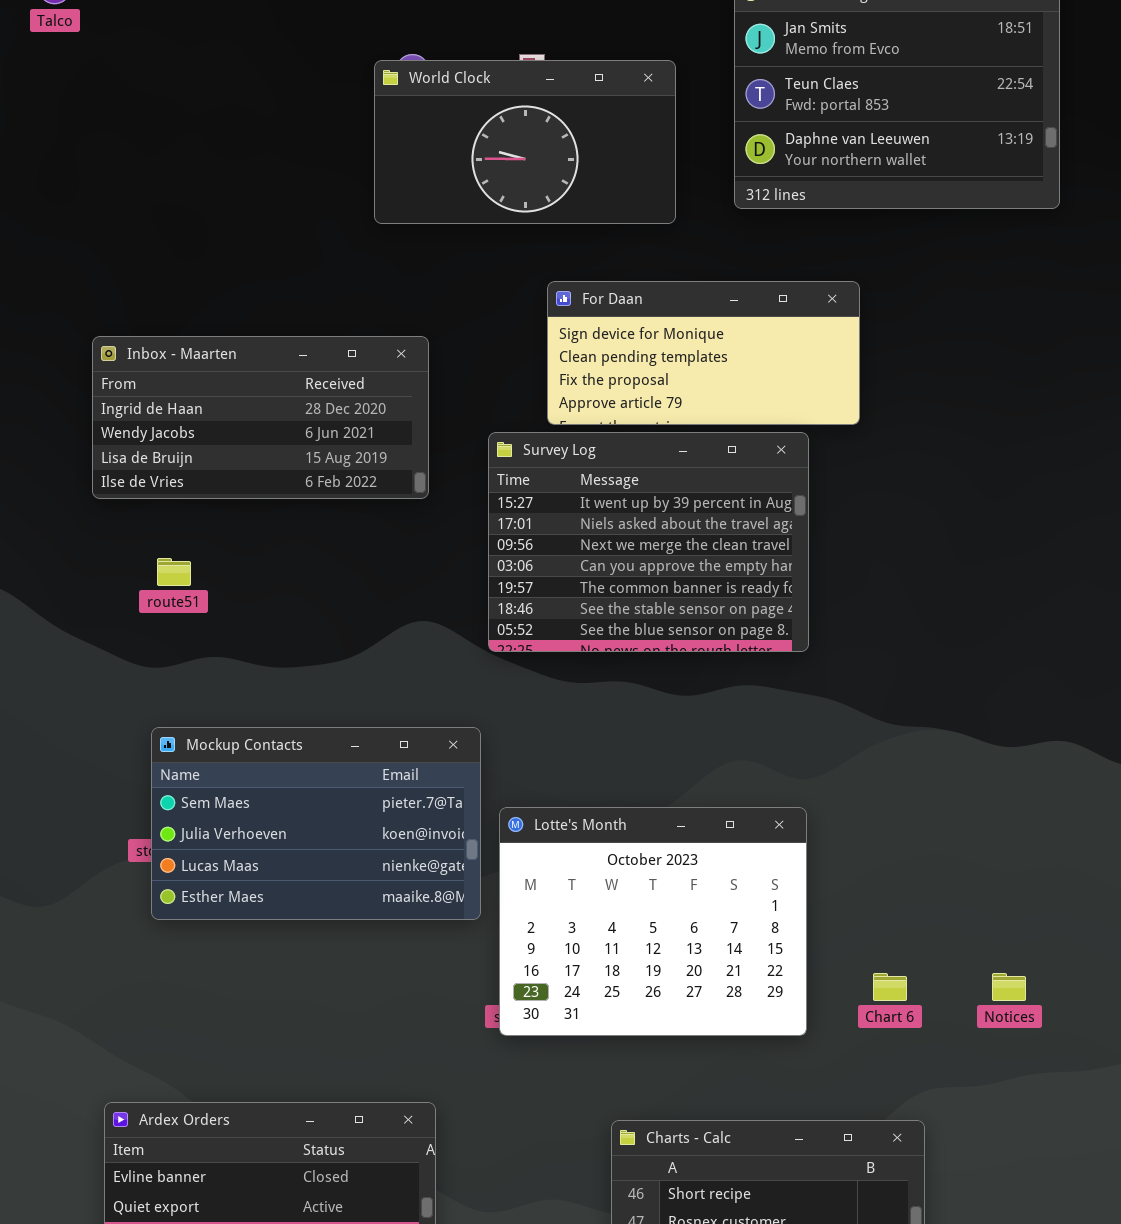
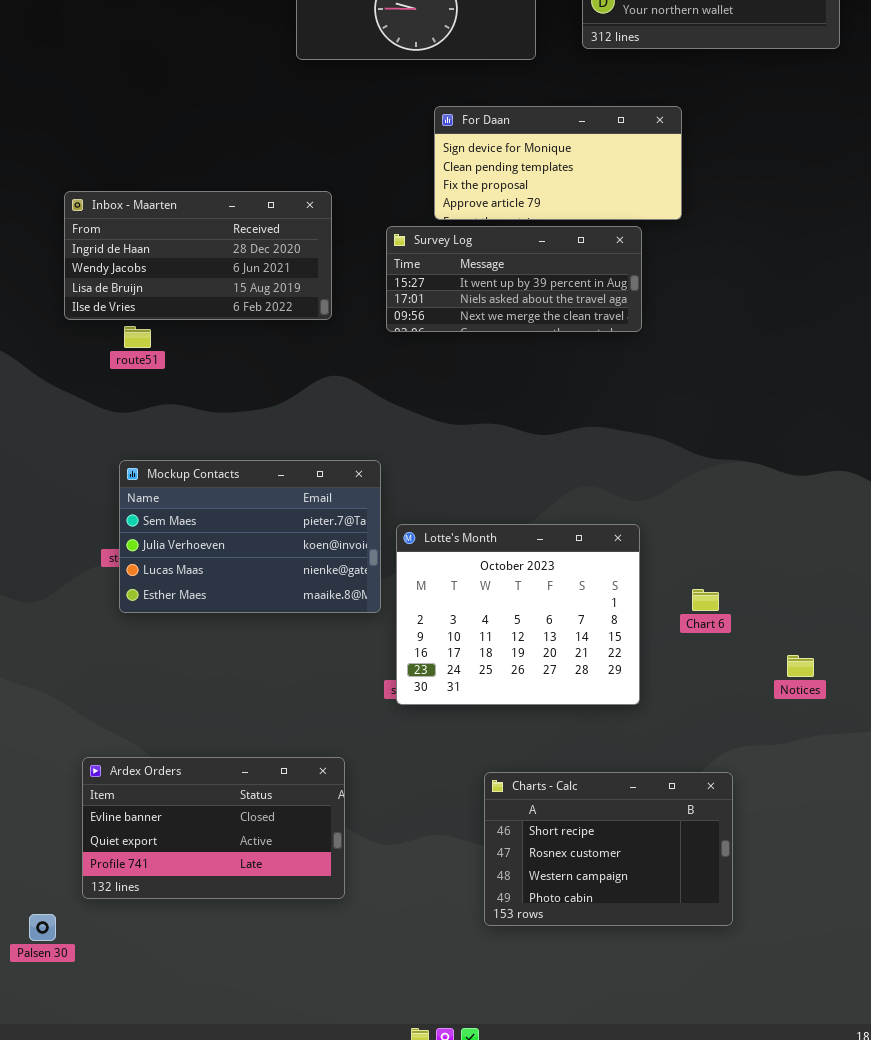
Inbox - Maarten: [92,336,429,499] -> [64,191,332,320], moved
Survey Log: [488,432,809,652] -> [386,226,642,332], resized
Chart 6: [873,973,907,1001] -> [692,589,719,611], moved

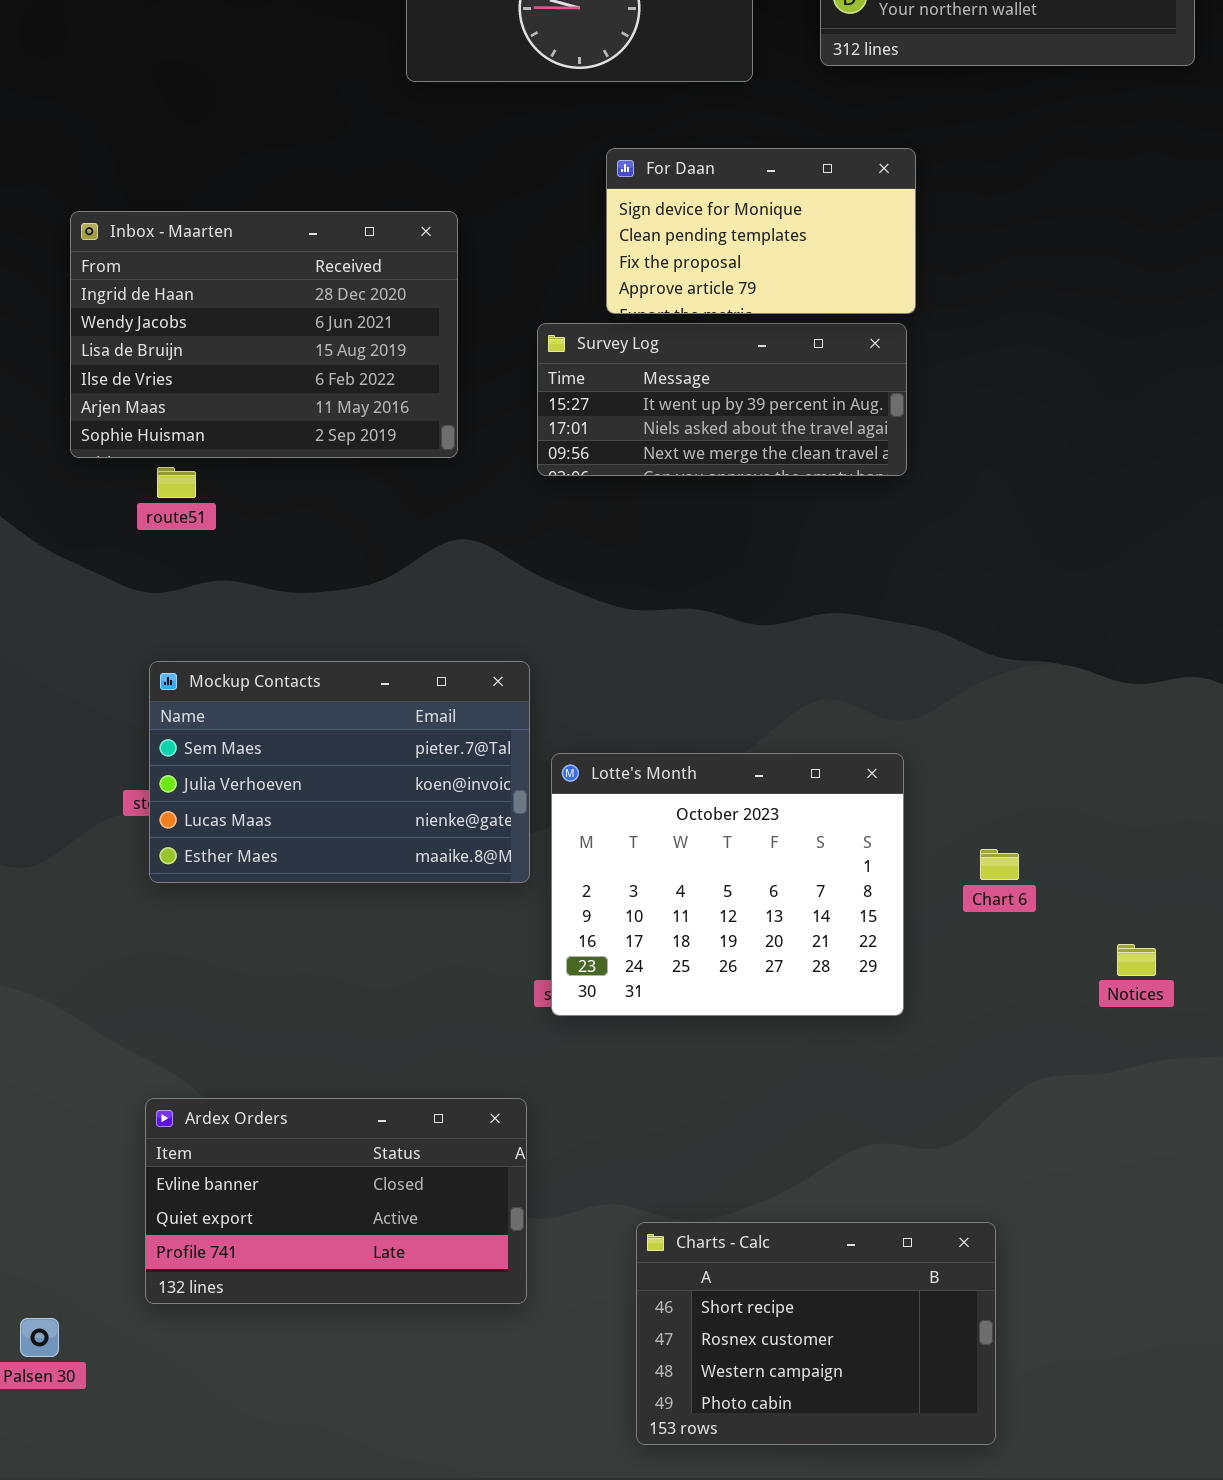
For Daan: [434,106,682,220] -> [606,148,916,314], resized
Inbox - Maarten: [64,191,332,320] -> [70,211,458,458], resized
Ardex Orders: [82,757,345,899] -> [145,1098,527,1304], moved
Charts - Calc: [484,772,733,926] -> [636,1222,996,1445], moved

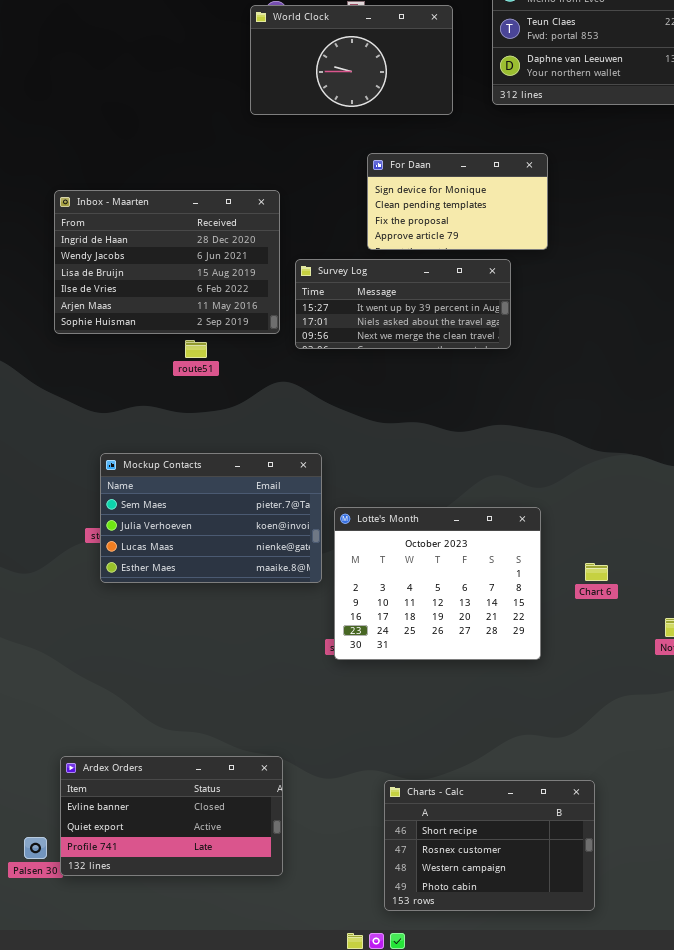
Survey Log: [537,323,907,476] -> [295,259,511,349], moved
route51: [157,467,196,498] -> [185,340,207,358], moved
Ardex Orders: [145,1098,527,1304] -> [60,756,283,876], moved

